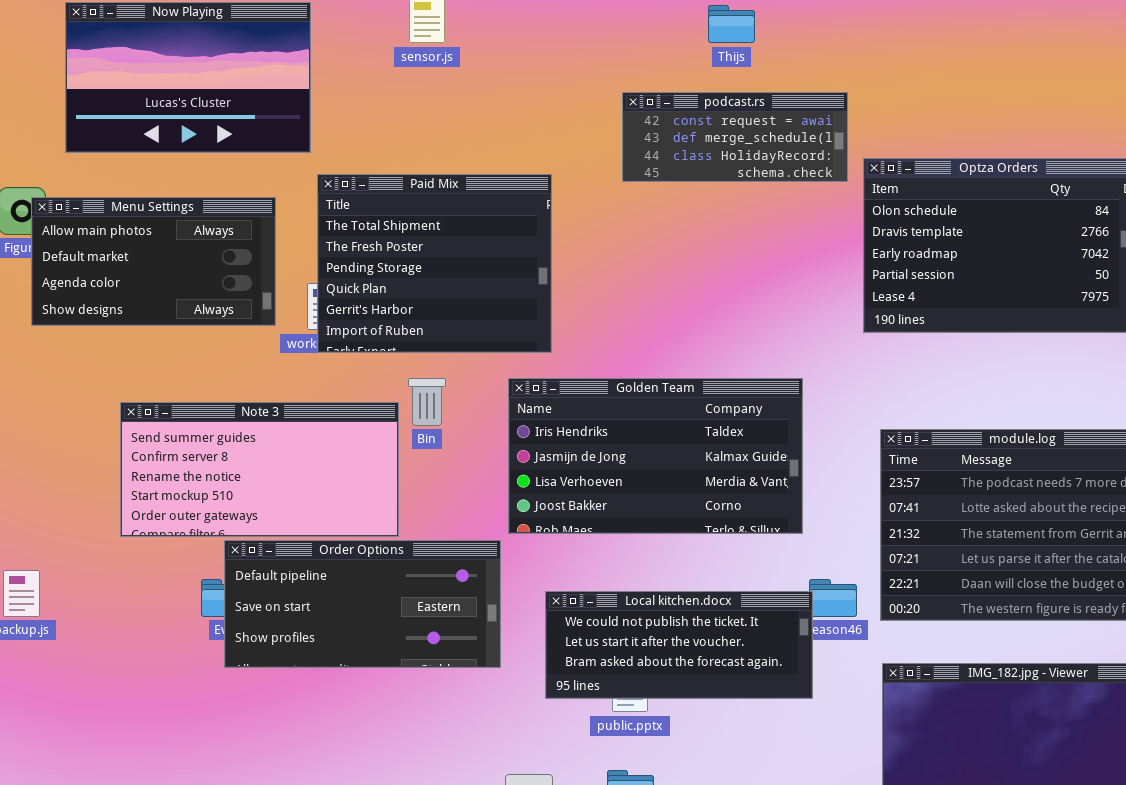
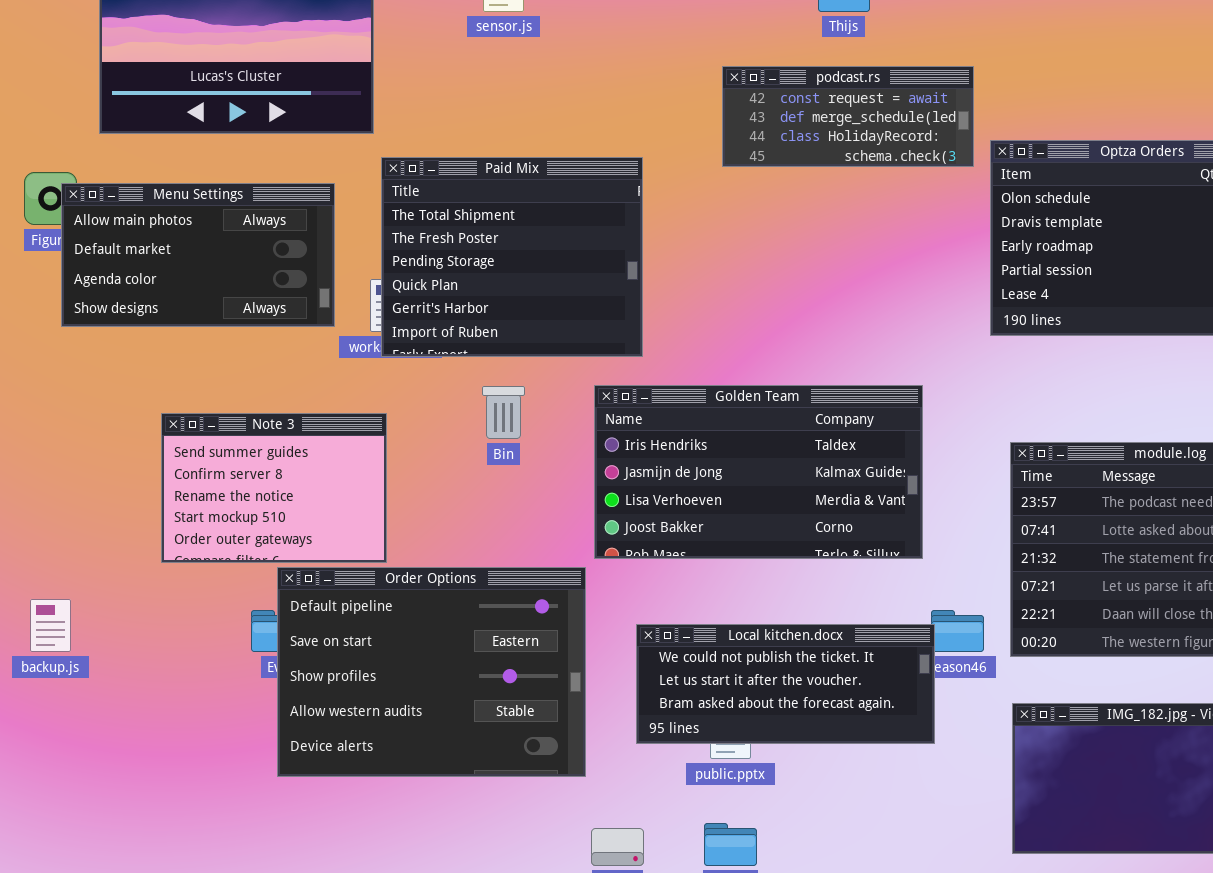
Note 3: [120,402,399,537] -> [161,413,387,563], resized
Order Options: [224,540,501,668] -> [277,567,586,777], resized

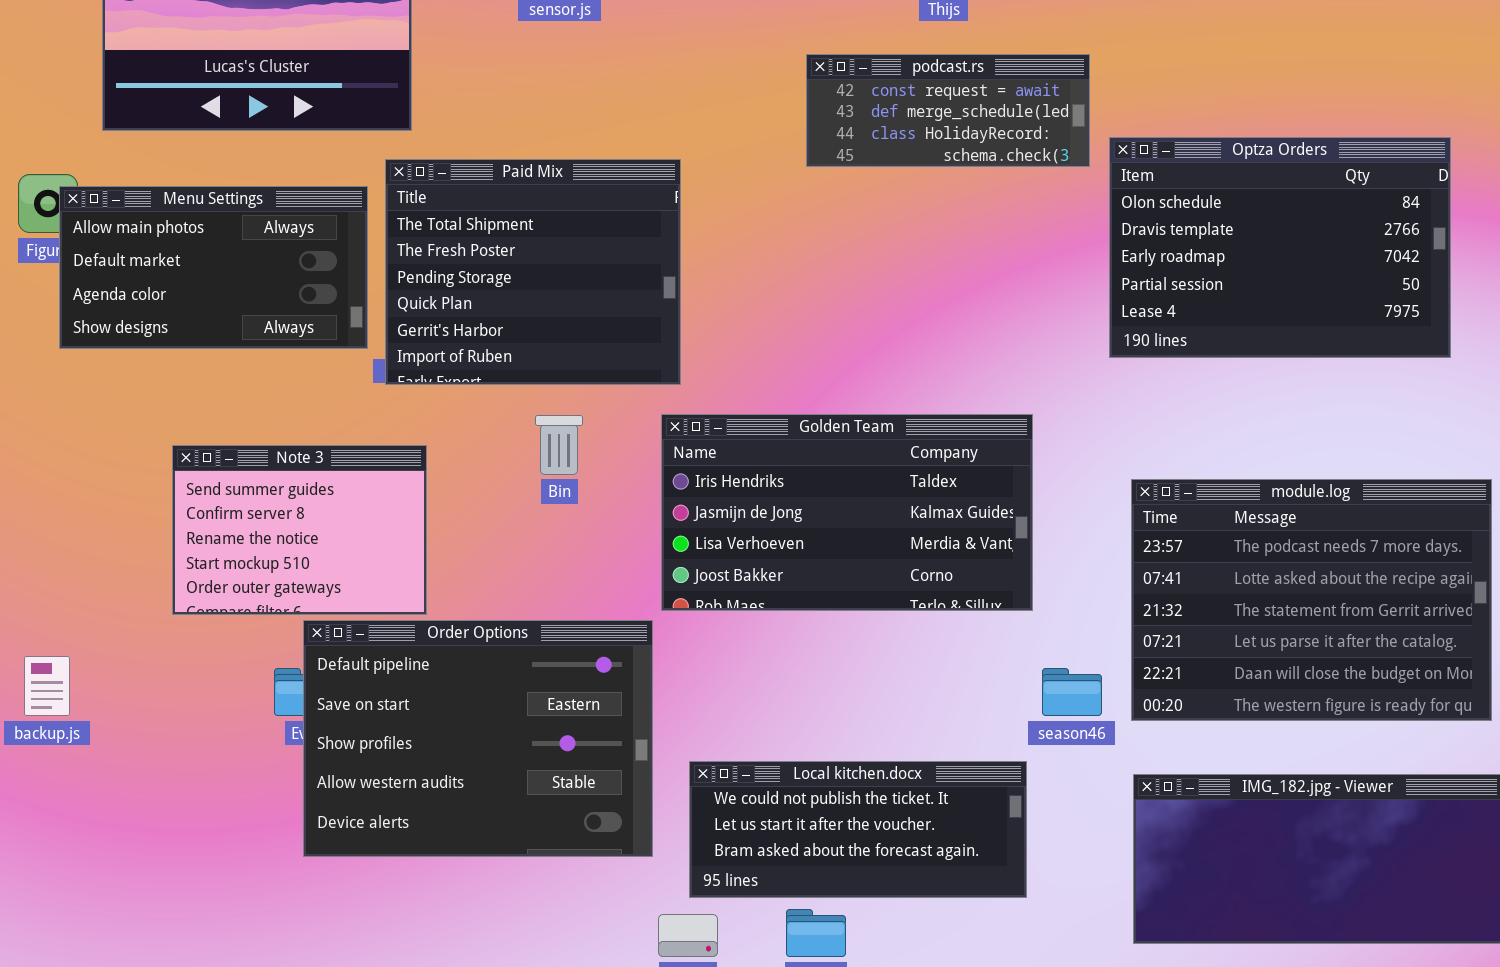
Paid Mix: [381,157,643,357] -> [385,159,681,385], moved
Local kitchen.docx: [636,624,935,744] -> [689,761,1027,898], moved

